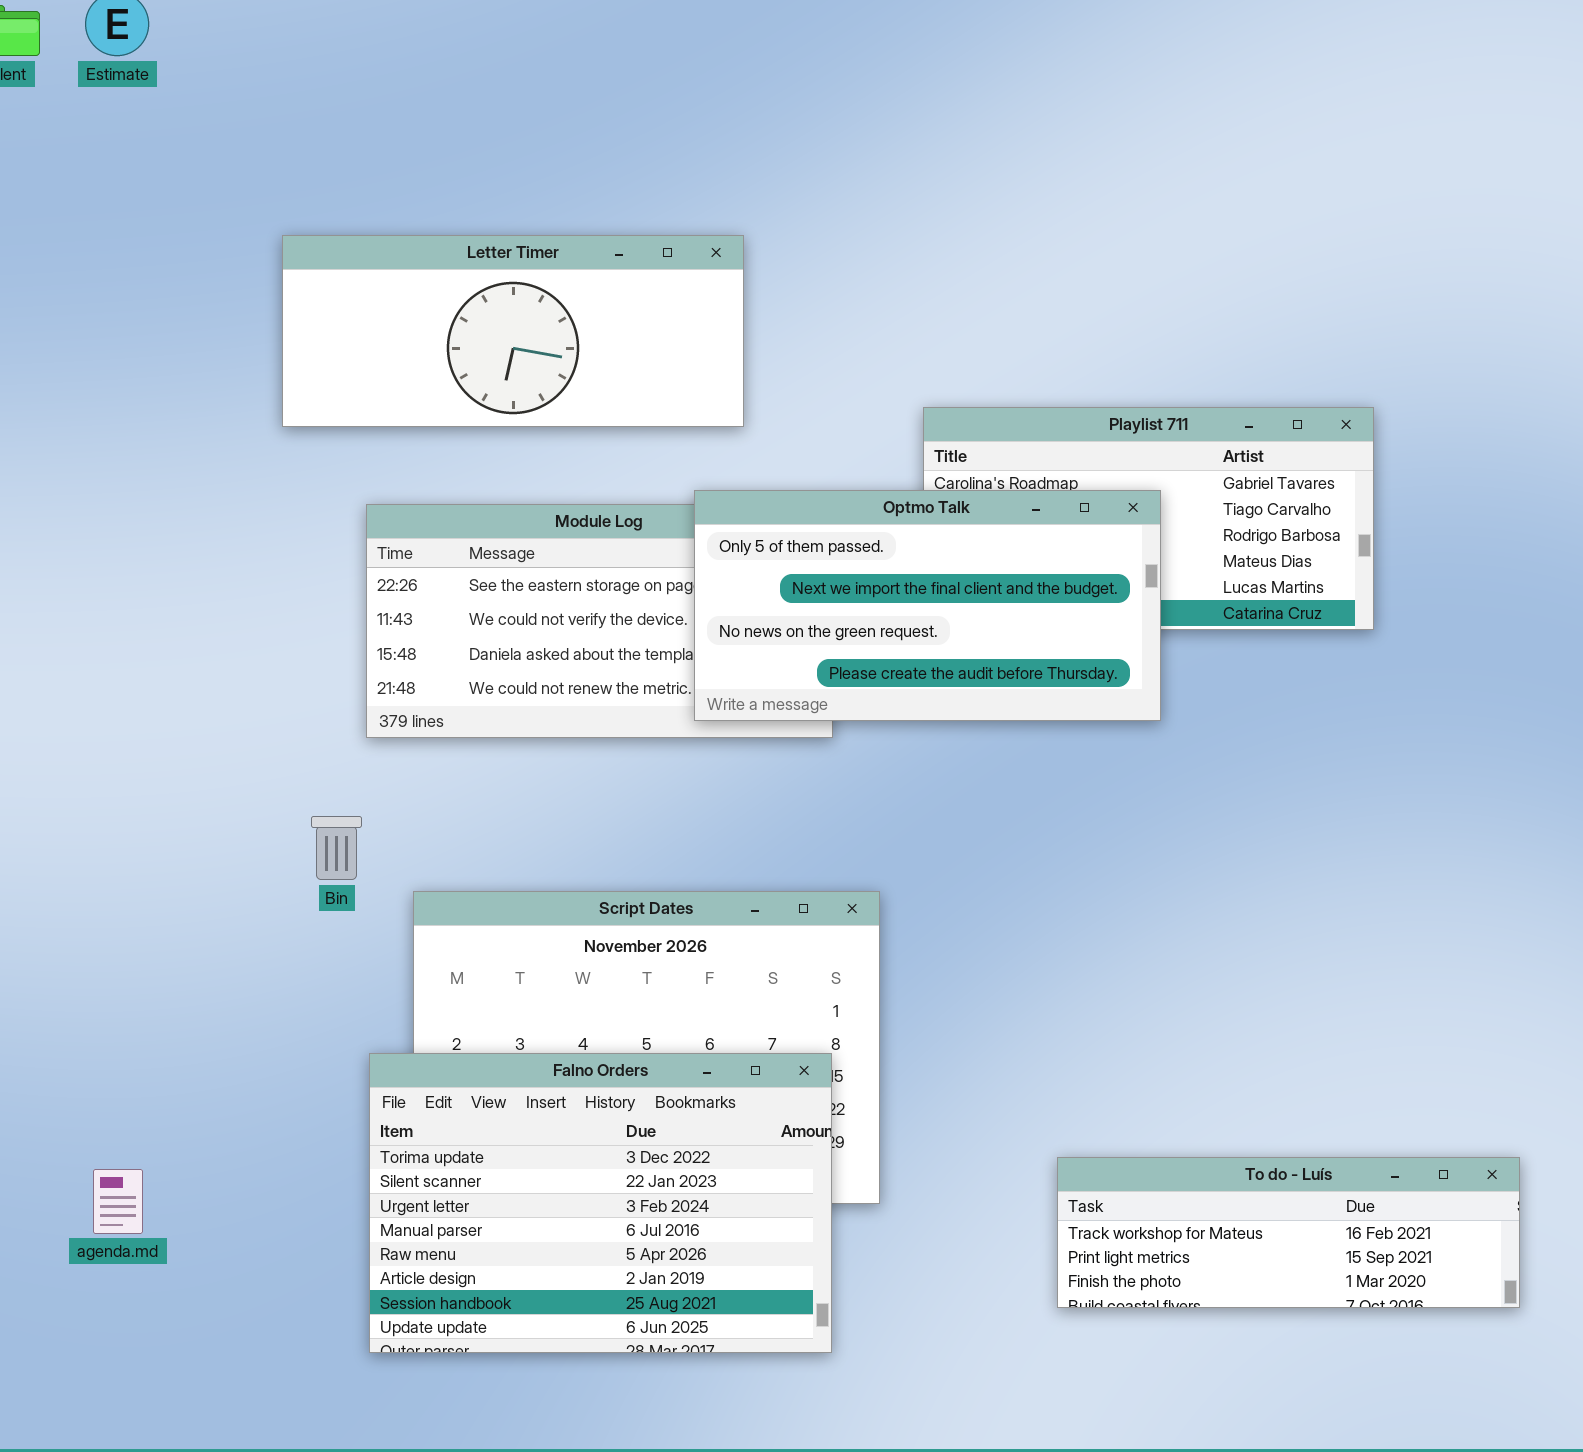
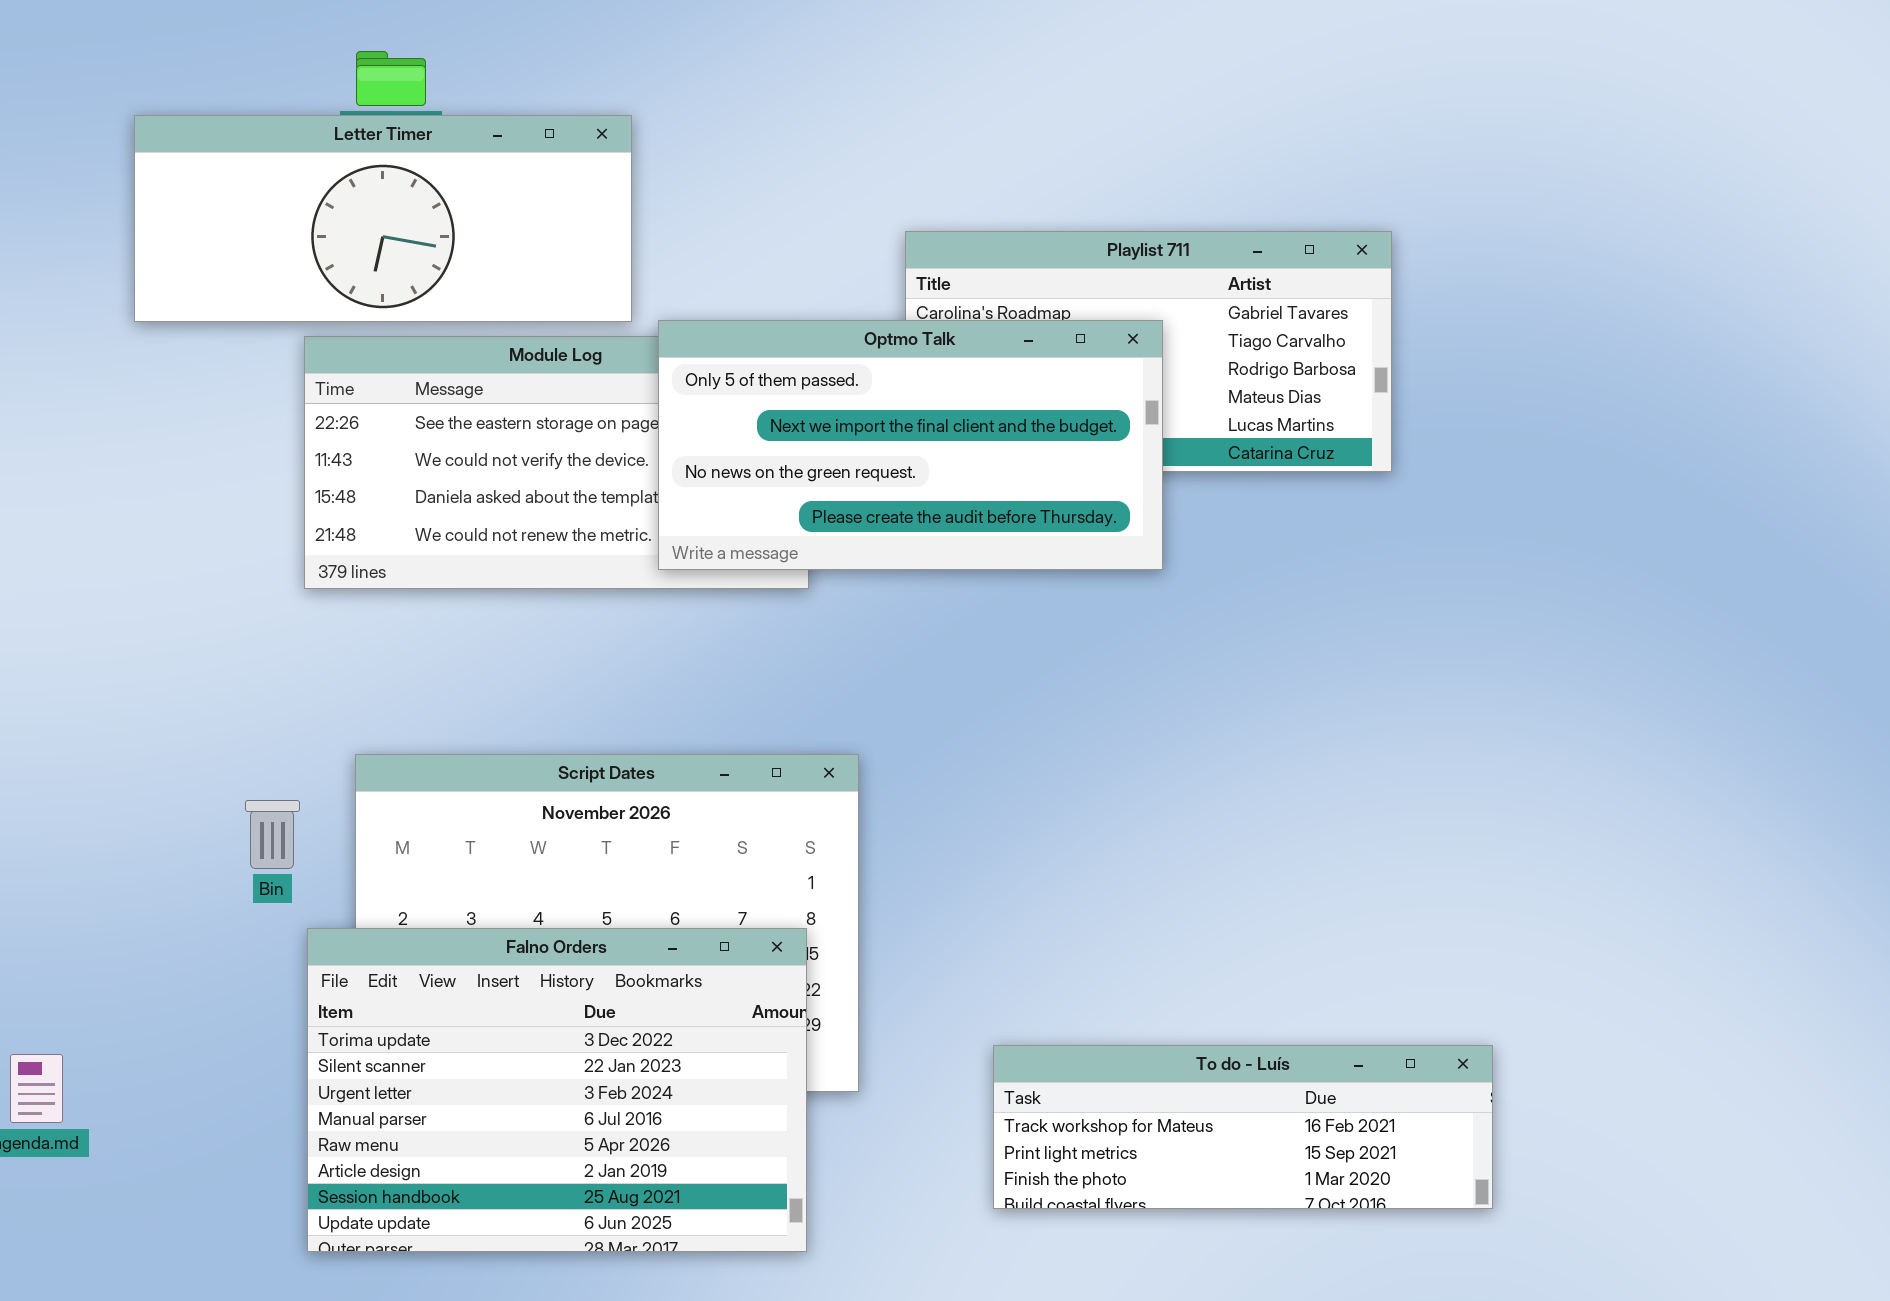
Letter Timer: [282,235,744,427] -> [134,115,632,322], moved
Bin: [311,816,362,880] -> [245,800,300,869], moved
To do - Luís: [1057,1157,1520,1308] -> [993,1045,1493,1209], moved

